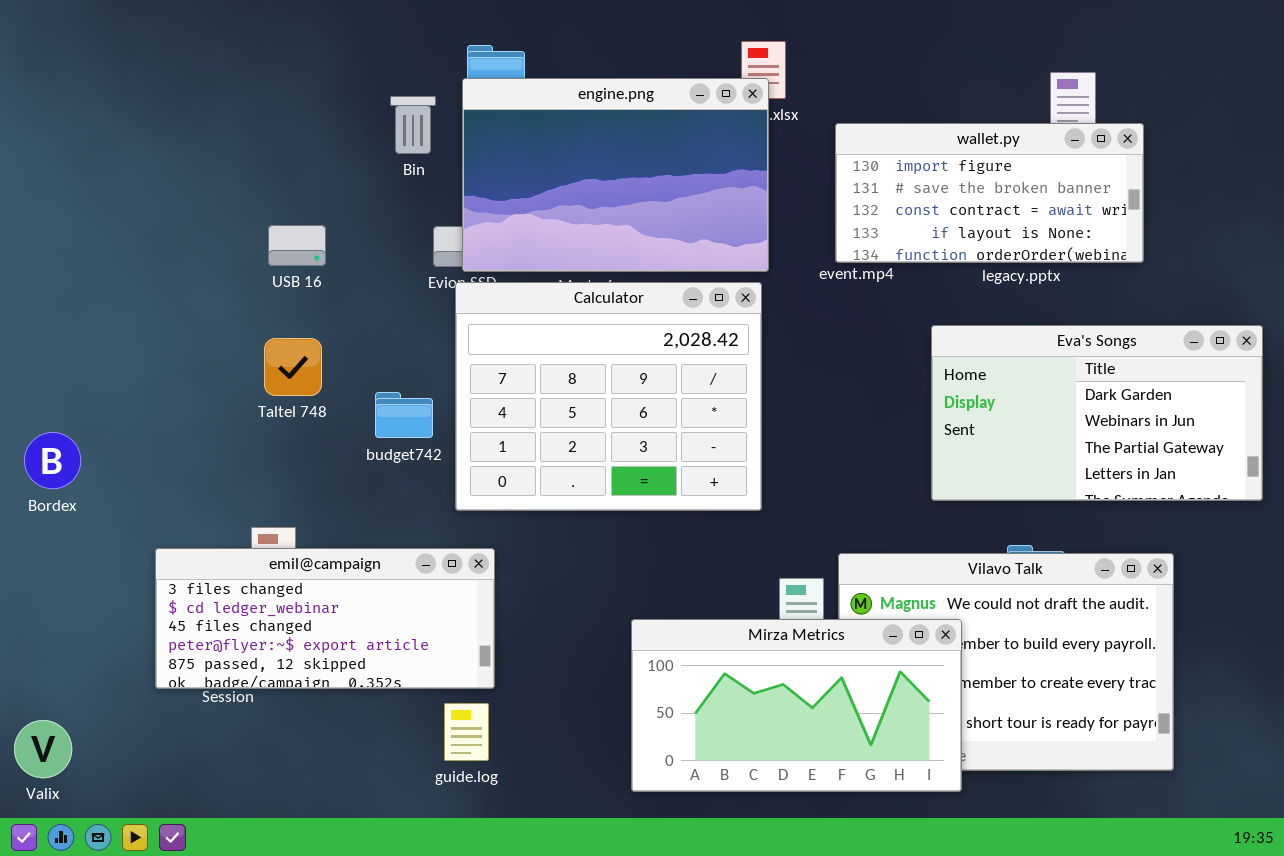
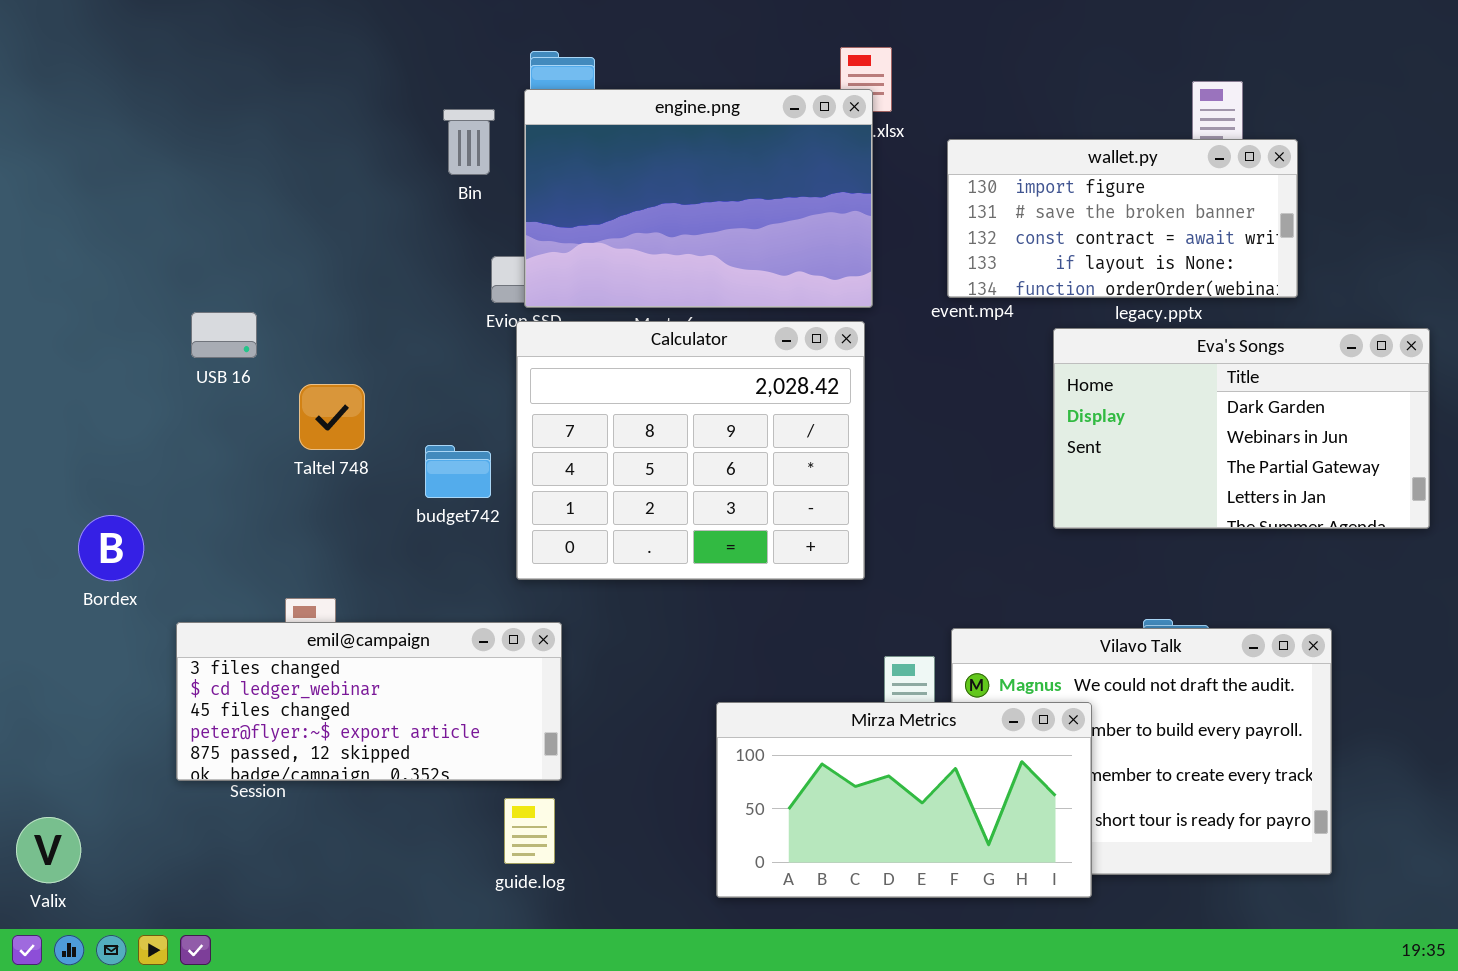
USB 16: [268,225,326,266] -> [191,312,257,358], moved
Eva's Songs: [931,325,1263,501] -> [1053,328,1430,529], moved
Bordex: [24,432,81,489] -> [78,515,144,581], moved

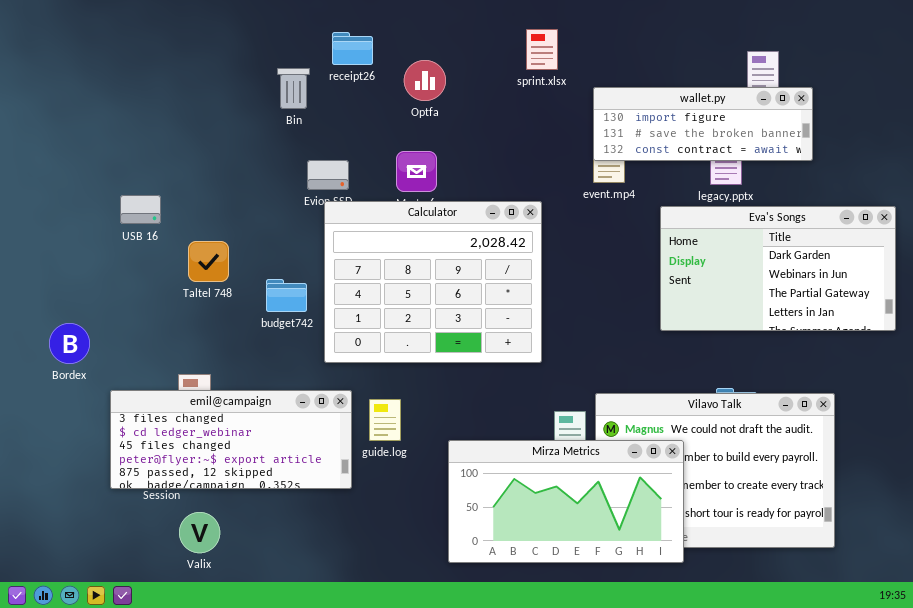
engine.png: [524,89,873,308] -> none, closed
wallet.py: [947,139,1298,298] -> [593,87,813,161], resized
guide.log: [504,798,555,864] -> [369,399,401,441], moved
Valix: [16,817,81,883] -> [179,512,220,553], moved

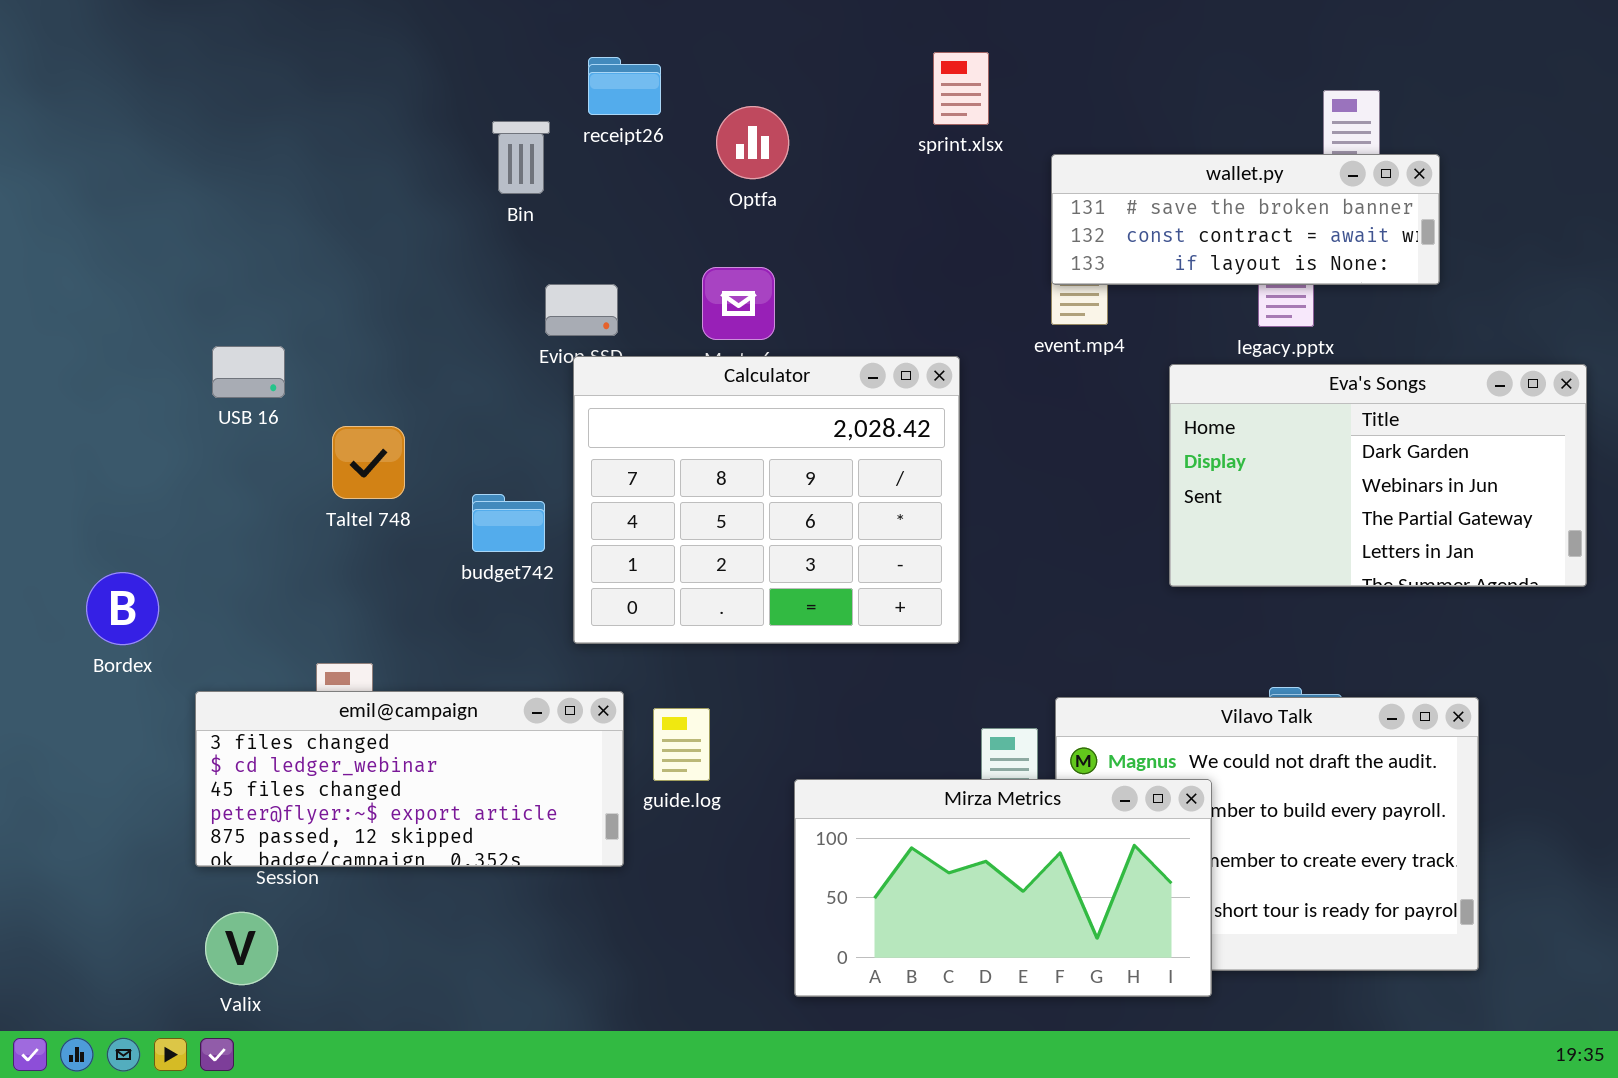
wallet.py: [593,87,813,161] -> [1051,154,1440,285], scrolled down 1 row
Valix: [179,512,220,553] -> [205,912,278,985], moved

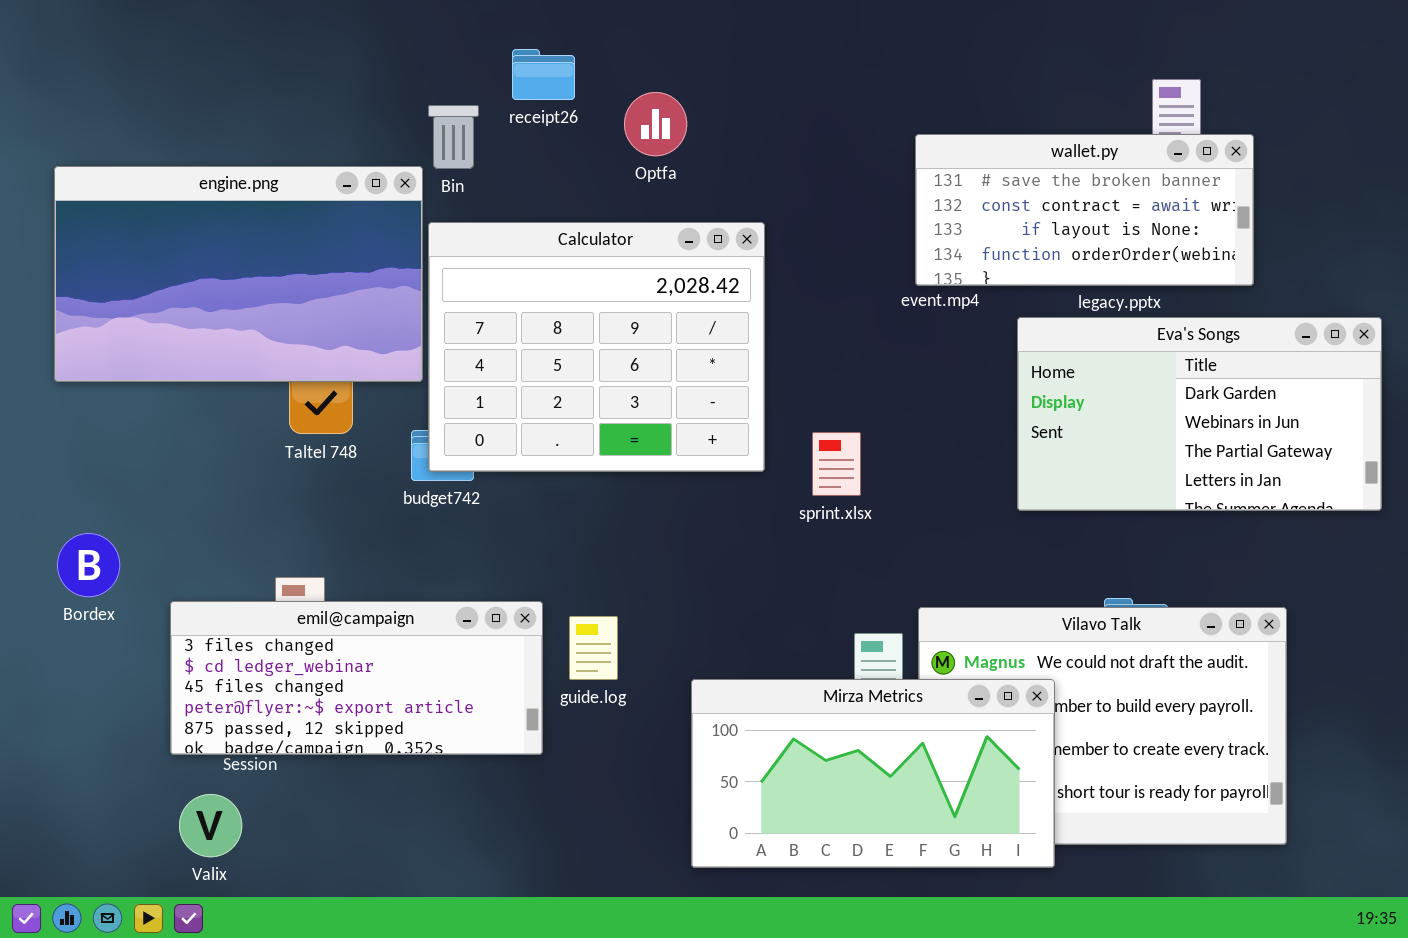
sprint.xlsx: [933,52,989,125] -> [812,432,861,496], moved
wallet.py: [1051,154,1440,285] -> [915,134,1254,286], resized
engine.png: none -> [54,166,423,382], opened
Calculator: [573,356,960,644] -> [428,222,765,472], moved
Bordex: [86,572,159,645] -> [57,533,120,597], moved

